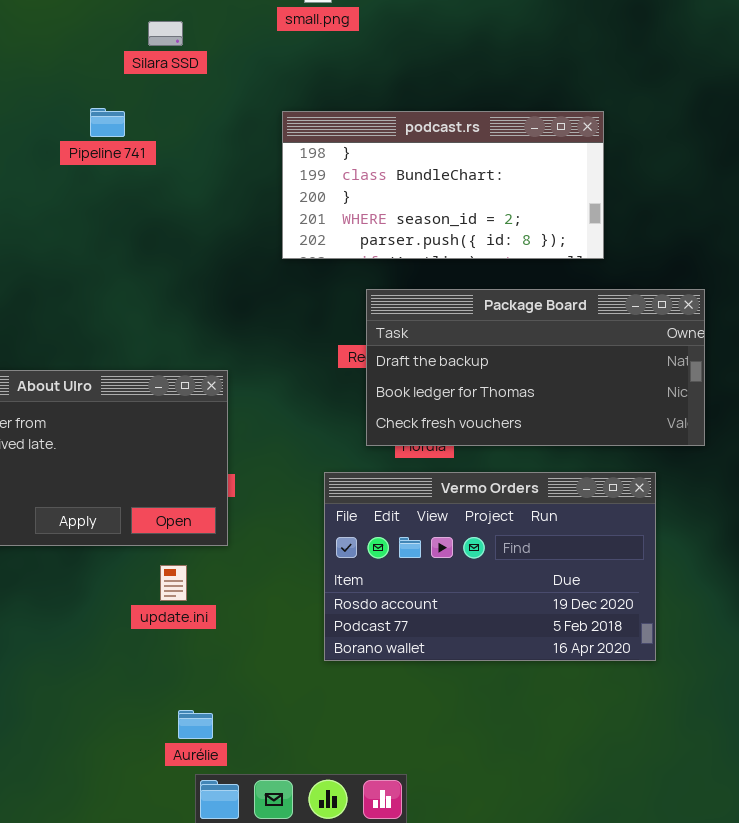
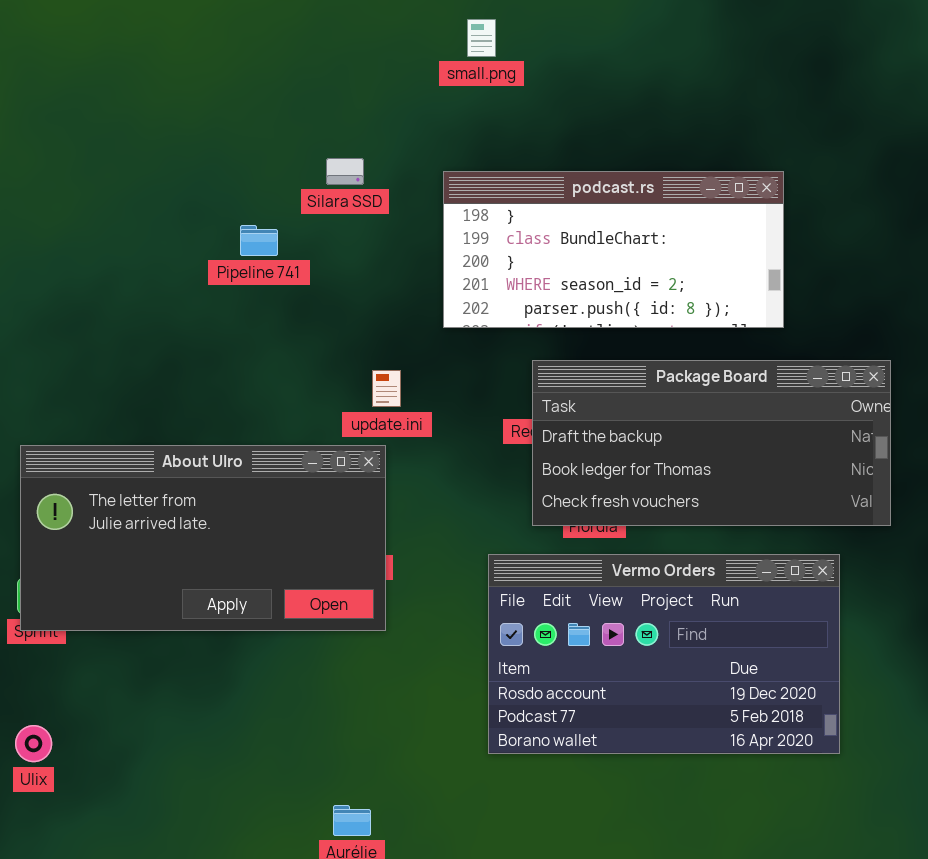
Silara SSD: [148,21,183,46] -> [326,158,364,185], moved
Pipeline 741: [90,108,125,137] -> [240,225,278,256], moved
update.ini: [160,565,187,601] -> [372,370,401,407], moved

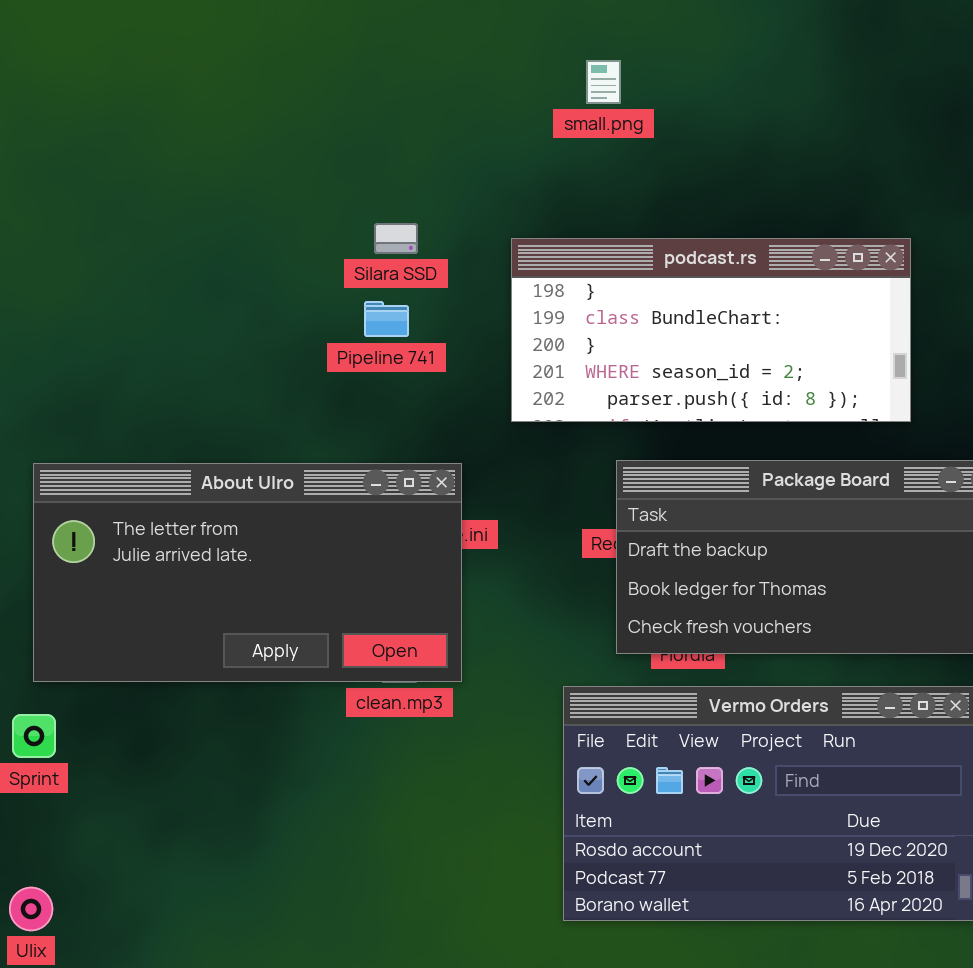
small.png: [467,19,496,57] -> [586,60,621,104], moved
Pipeline 741: [240,225,278,256] -> [364,301,409,337], moved
About Ulro: [20,445,386,631] -> [33,463,462,682], moved

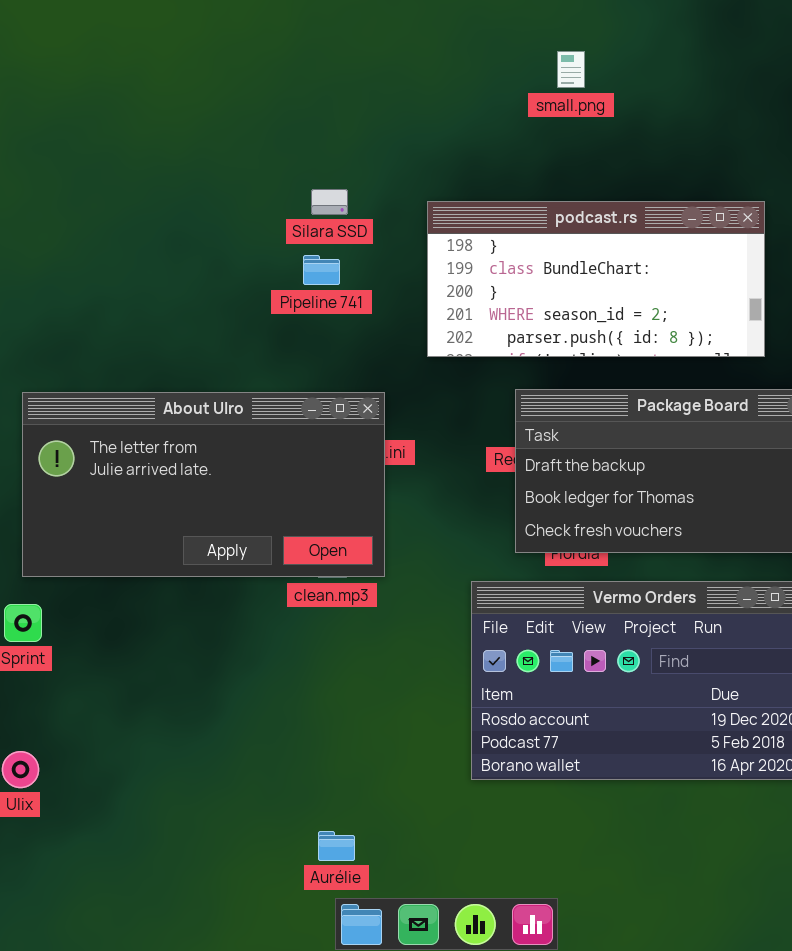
small.png: [586,60,621,104] -> [557,51,585,88], moved

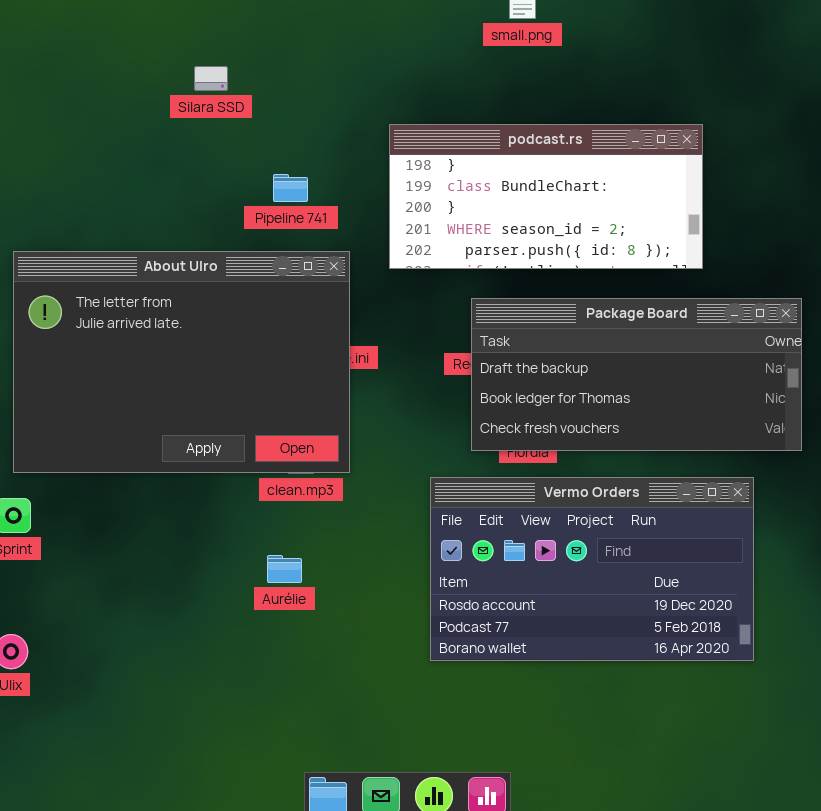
Silara SSD: [311,189,348,215] -> [194,66,228,91], moved
About Ulro: [22,392,385,577] -> [13,251,350,473], resized
Aurélie: [318,831,355,861] -> [267,555,302,583], moved

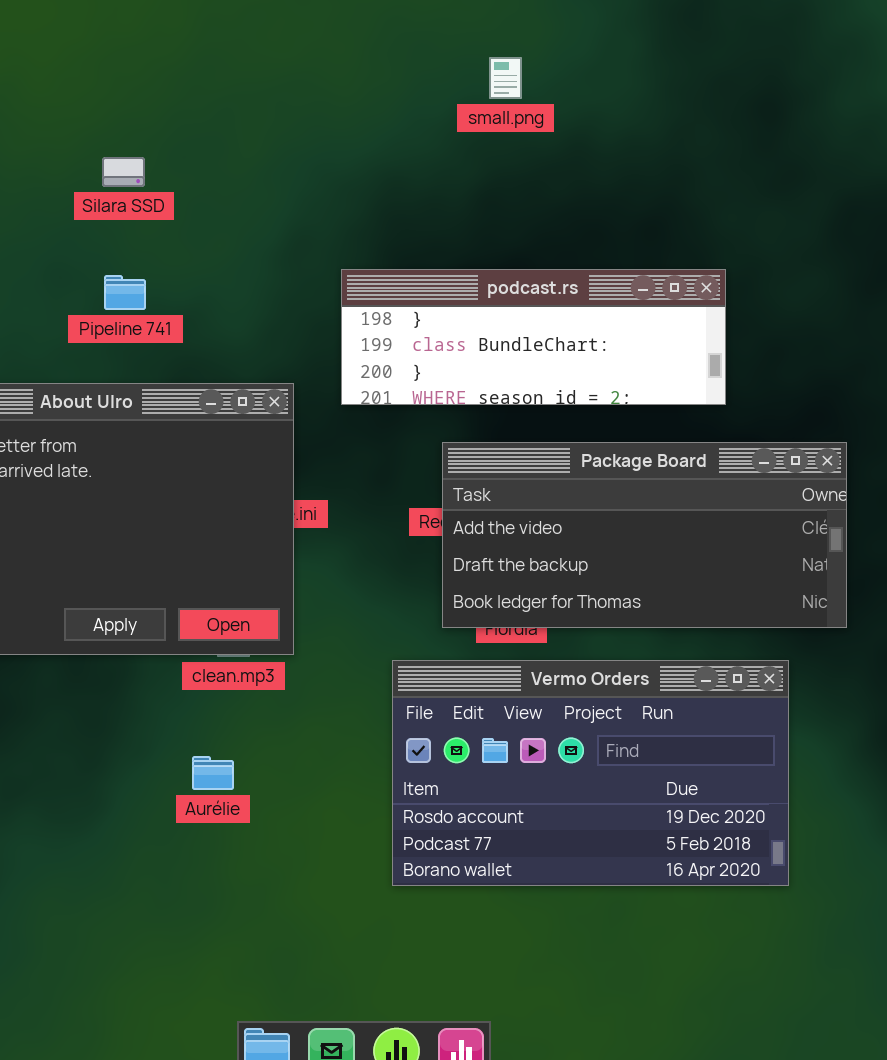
podcast.rs: [389,124,703,269] -> [341,269,726,405], resized
Pipeline 741: [273,174,308,202] -> [104,275,146,310], moved
Package Board: [471,298,802,451] -> [442,442,847,628], scrolled up 1 row

